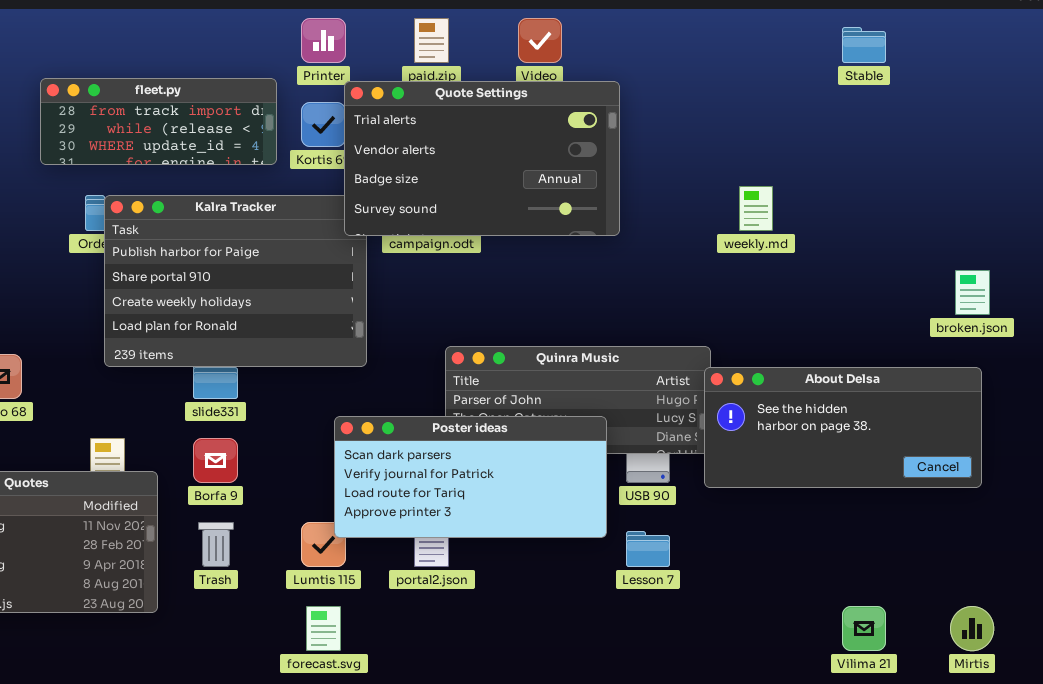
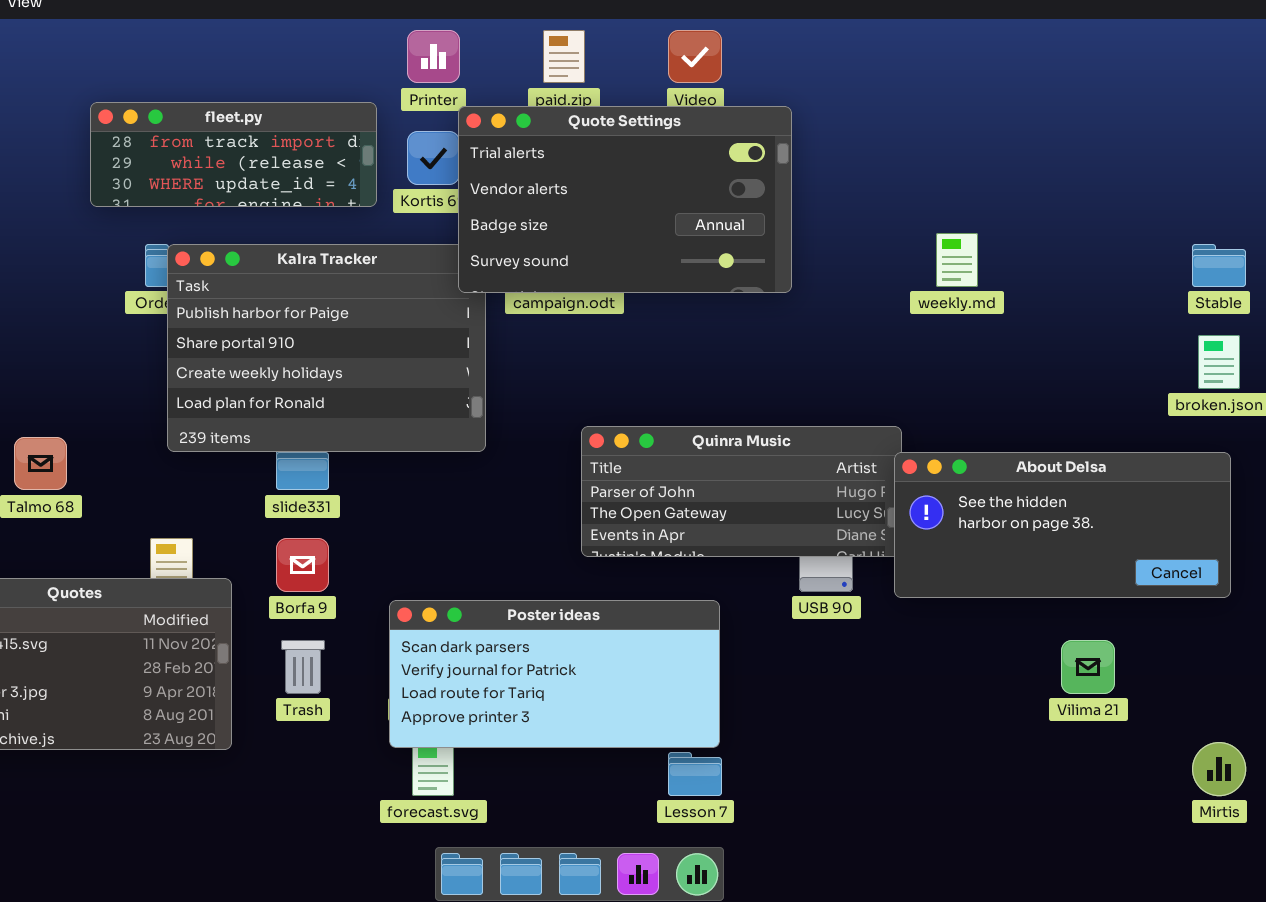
Stable: [842,27,886,63] -> [1192,244,1246,287], moved
Poster ideas: [334,416,607,538] -> [389,600,720,748], moved
Lesson 7: [626,531,670,567] -> [668,752,722,796], moved
Vilima 21: [842,606,886,651] -> [1061,640,1115,694], moved

